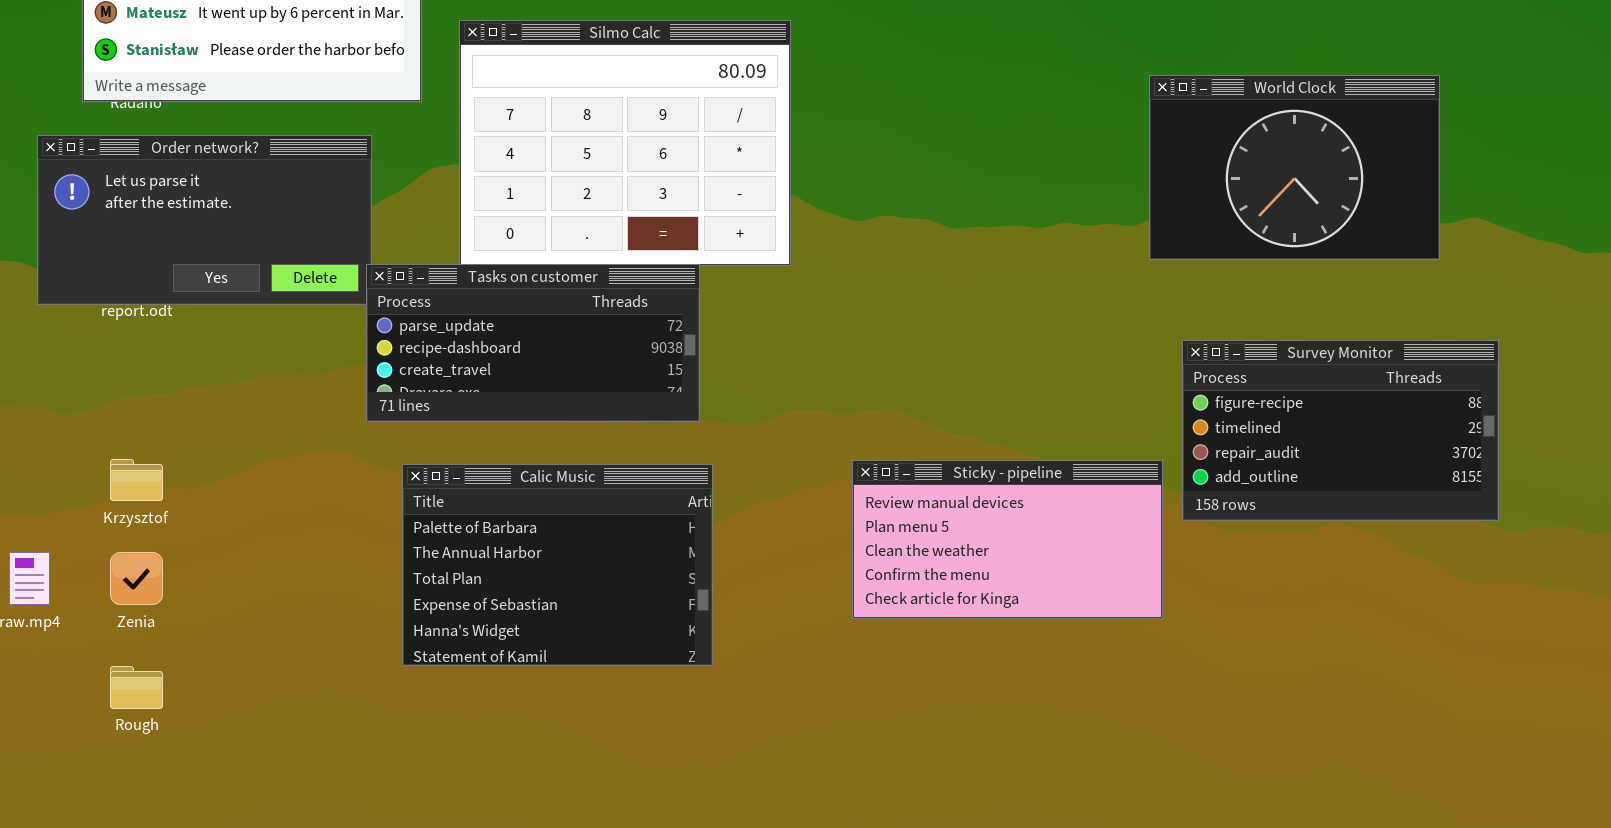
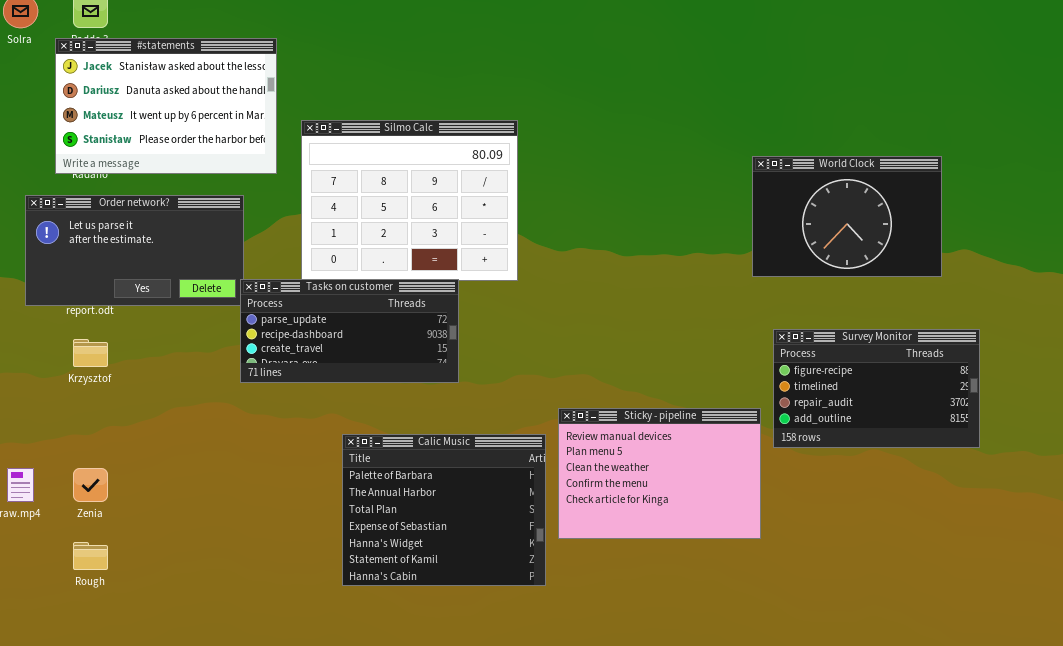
Krzysztof: [110,459,163,501] -> [73,339,108,367], moved
Sticky - pipeline: [852,460,1163,619] -> [558,408,761,539], resized
Calic Music: [402,464,713,666] -> [342,434,546,586], moved, resized

